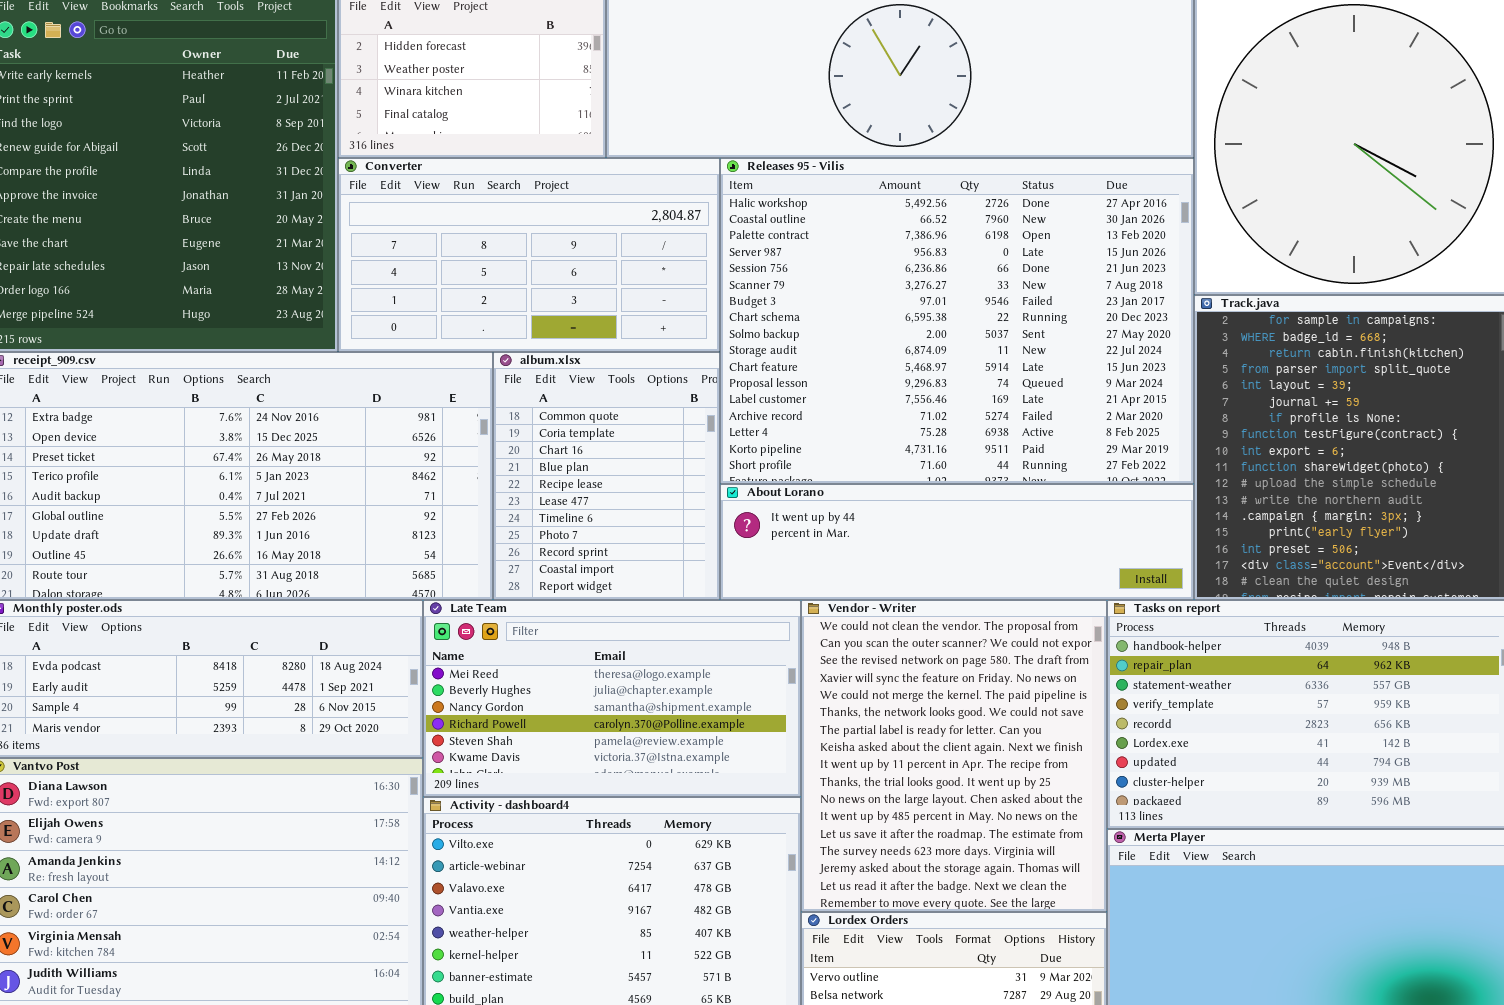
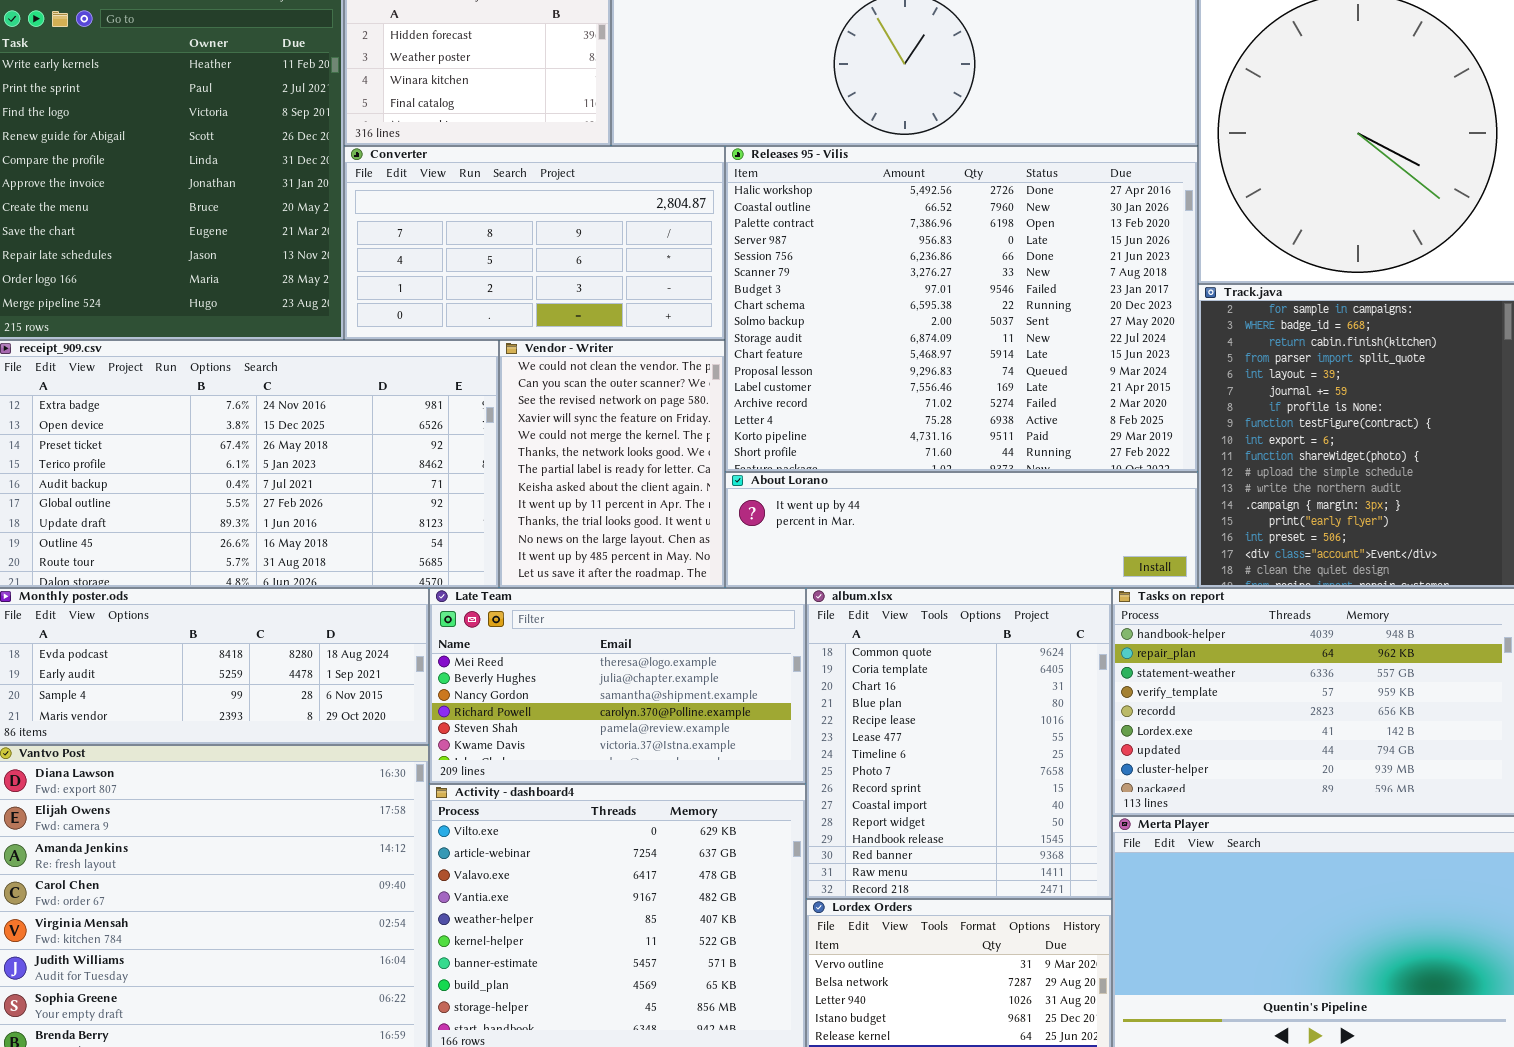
album.xlsx: [493,352,720,600] -> [806,588,1112,899], moved, resized
Vendor - Writer: [801,600,1107,912] -> [499,340,725,588], moved, resized

